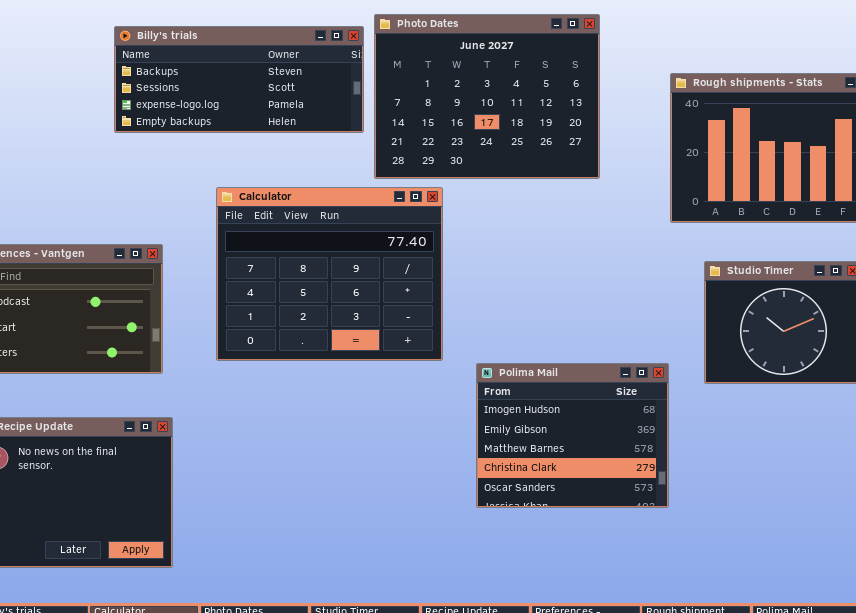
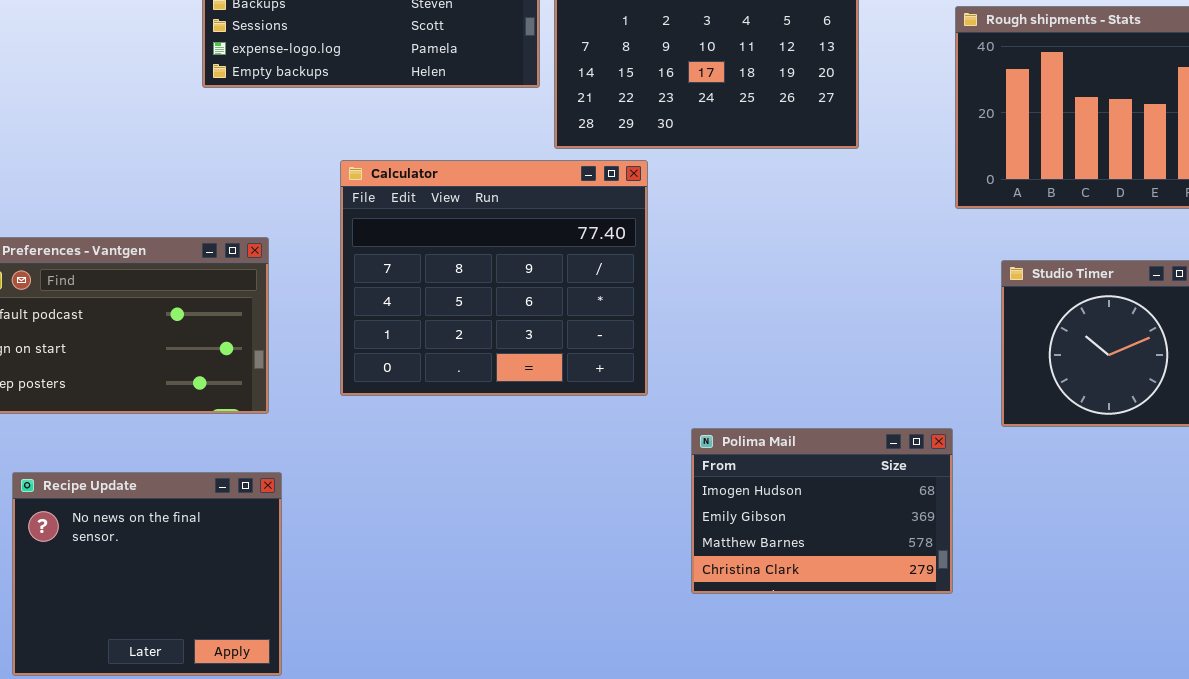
Polima Mail: [476,363,669,508] -> [691,428,953,594], resized

